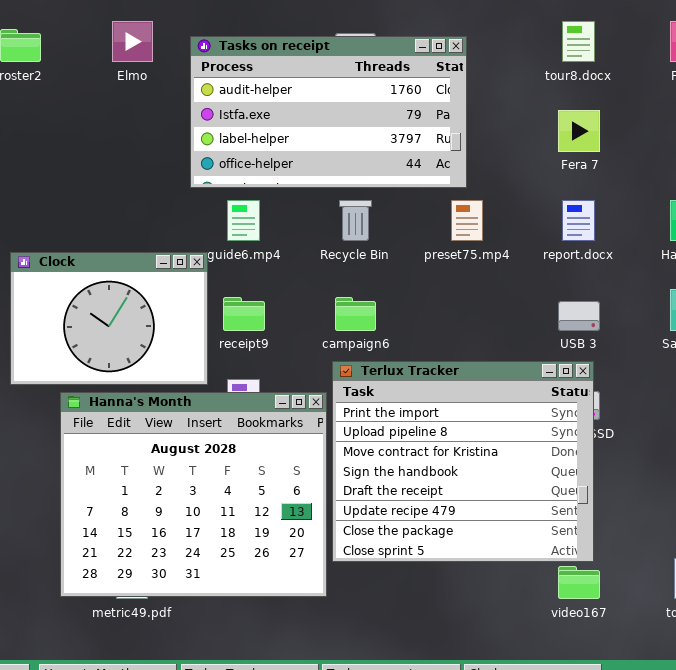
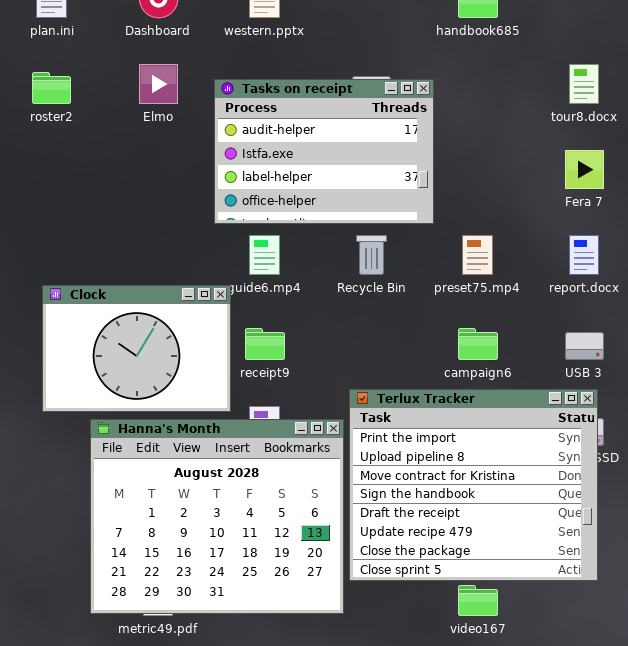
Tasks on receipt: [190,36,467,188] -> [214,79,434,224], resized
campaign6: [335,297,376,331] -> [458,328,498,360], moved
video167: [558,566,600,599] -> [458,585,498,616], moved

